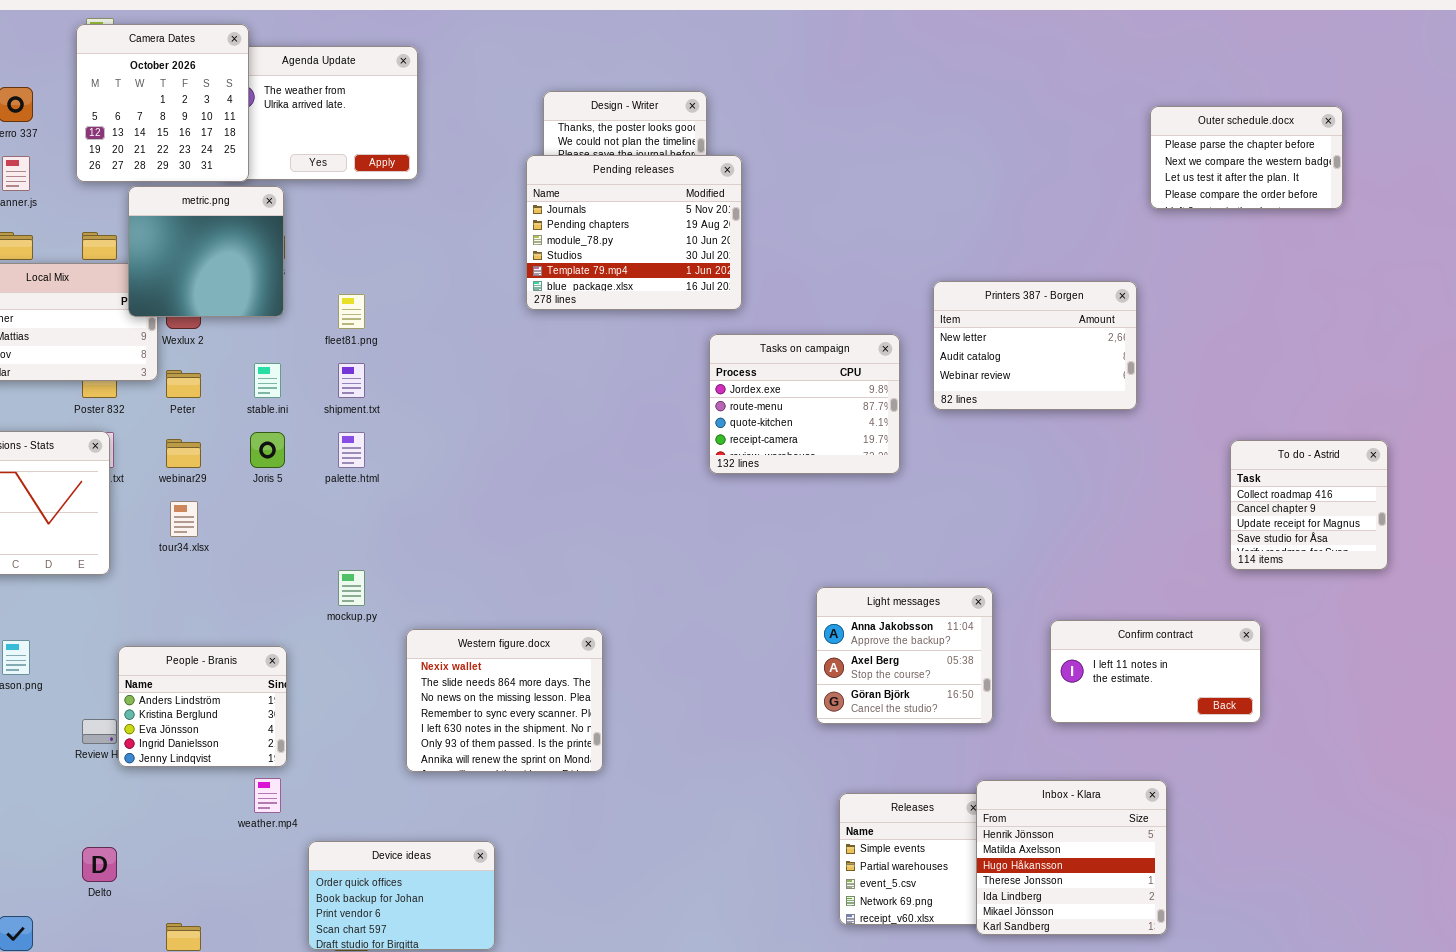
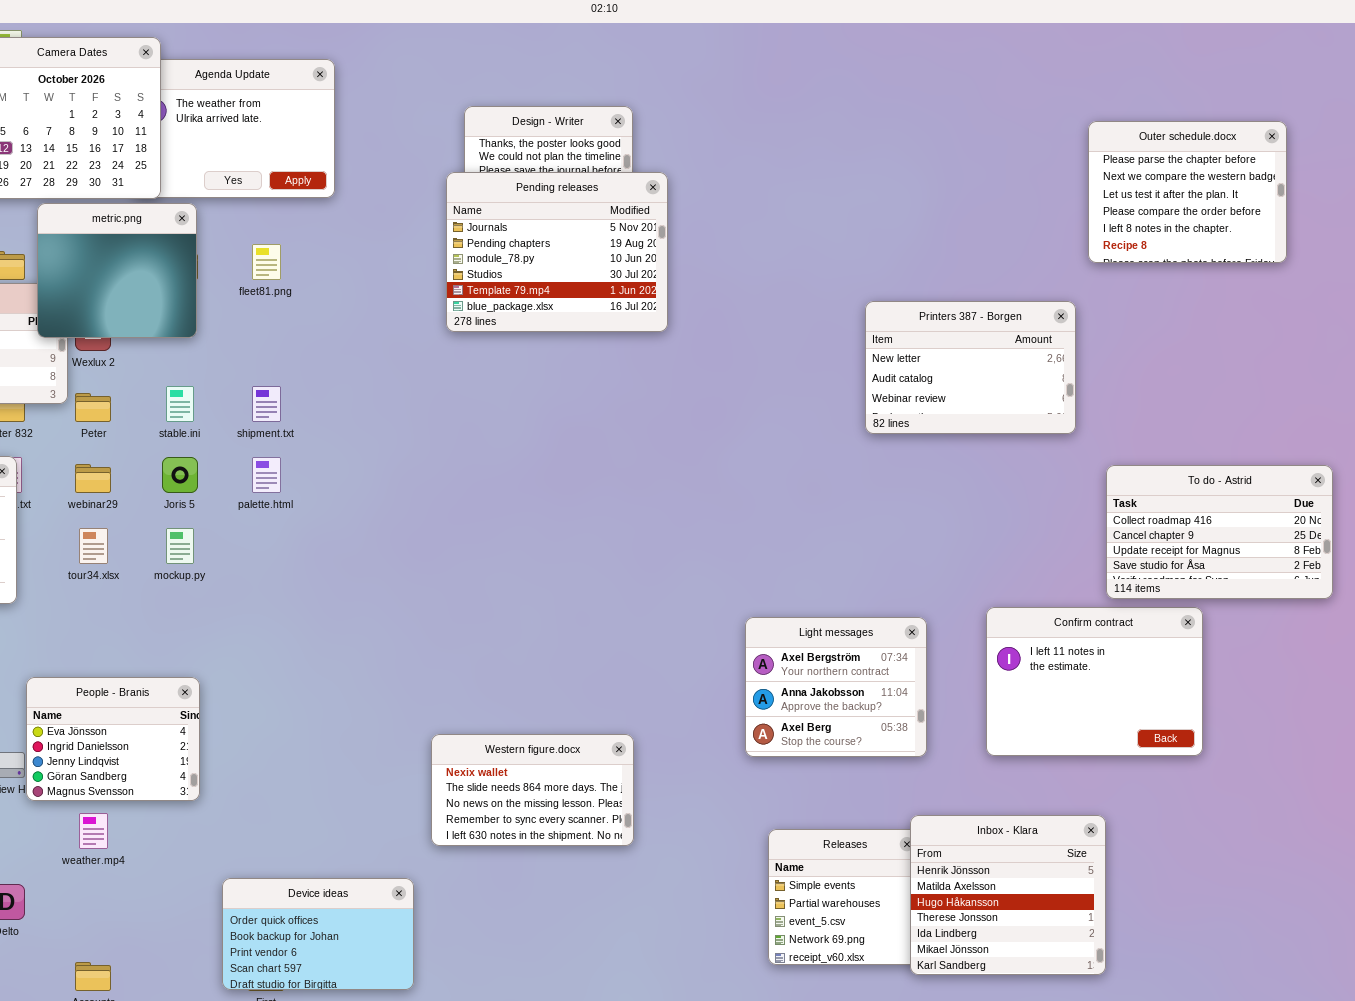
Outer schedule.docx: [1150,106,1343,209] -> [1088,121,1287,263], resized
fleet81.png: [338,294,365,329] -> [252,244,281,280], moved
Tasks on campaign: [709,334,900,474] -> none, closed
To do - Astrid: [1230,440,1388,570] -> [1106,465,1333,599], resized
mockup.py: [338,570,365,606] -> [166,528,194,564], moved
Light messages: [816,587,993,724] -> [745,617,927,757], scrolled up 1 row
Confirm contract: [1050,620,1261,723] -> [986,607,1203,756], resized
Western figure.docx: [406,629,603,772] -> [431,734,634,846], moved, resized
People - Branis: [118,646,287,767] -> [26,677,200,801], scrolled down 2 rows
weather.mp4: [254,778,281,813] -> [79,813,108,849], moved

